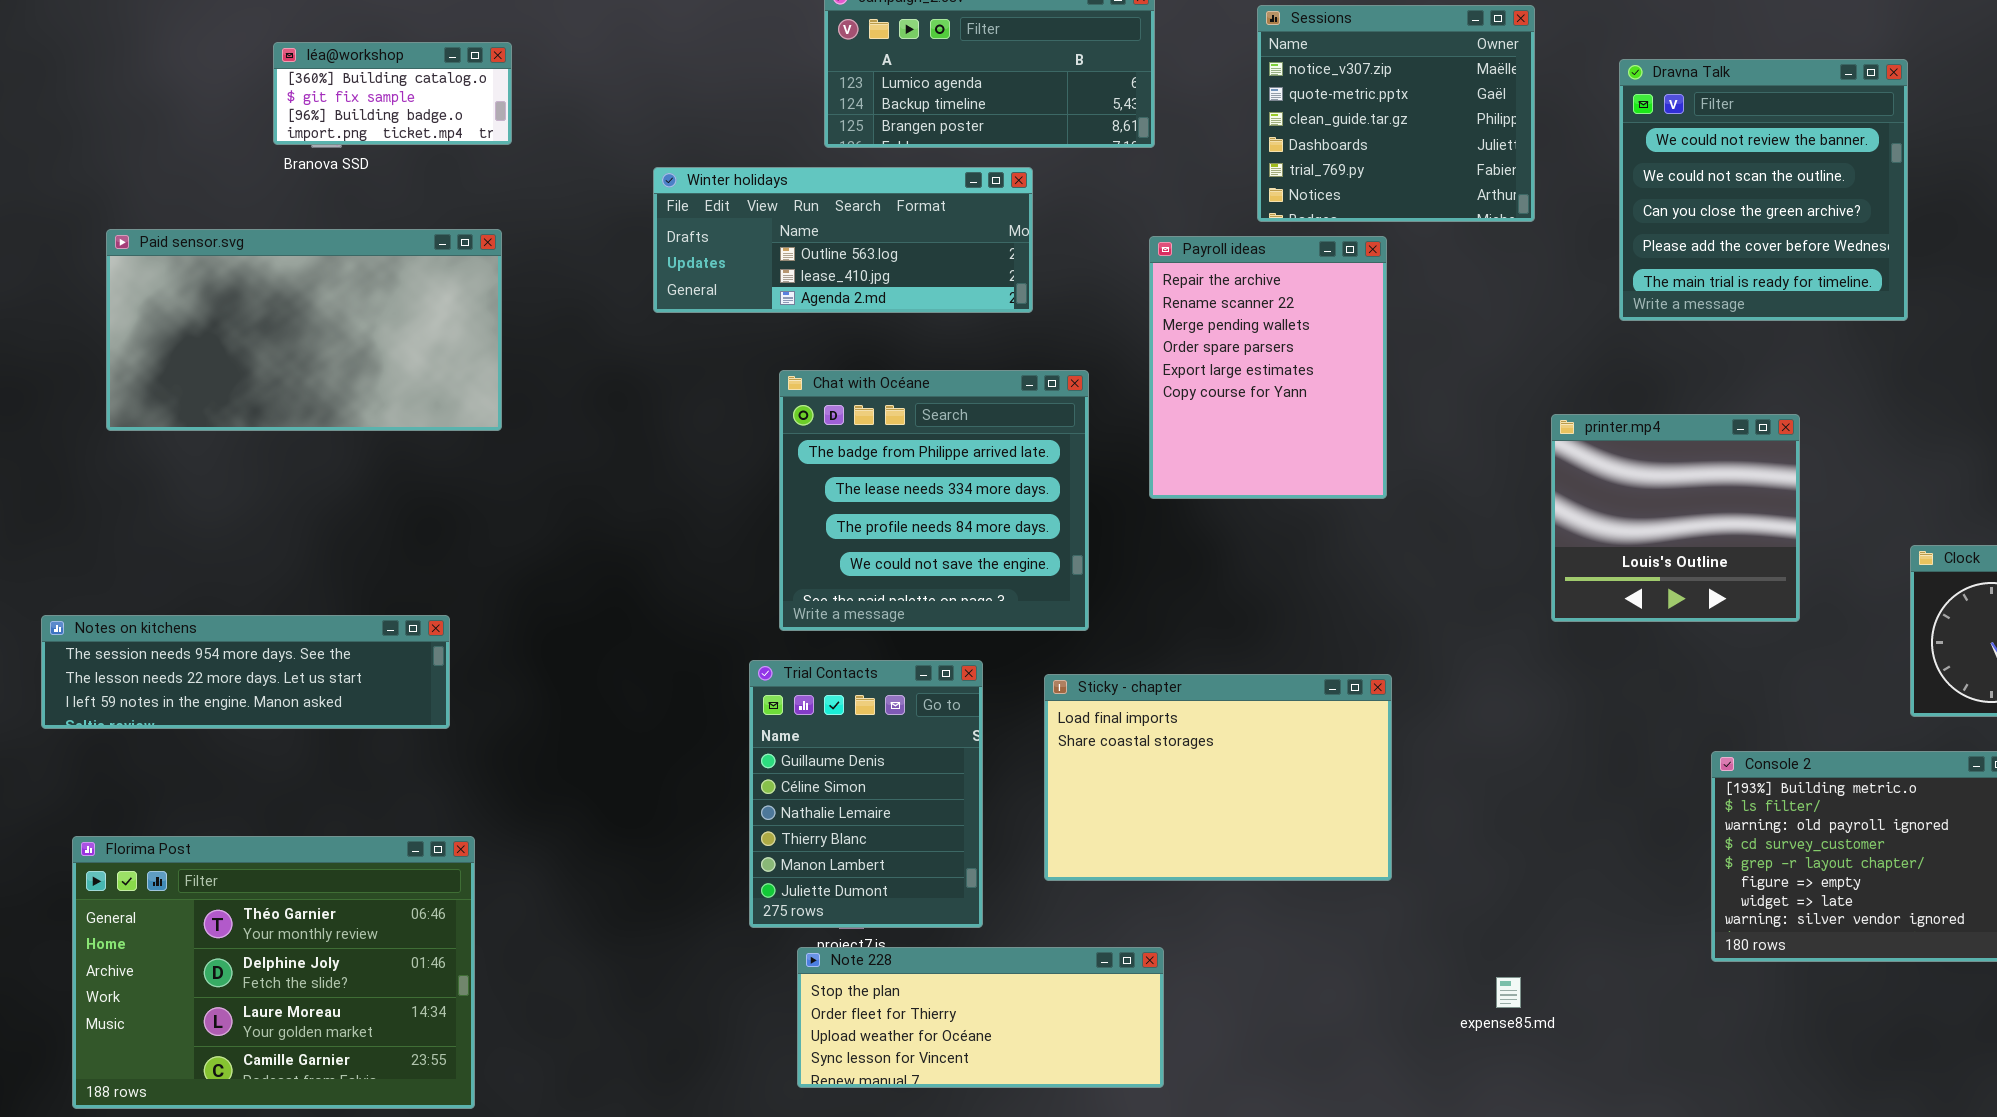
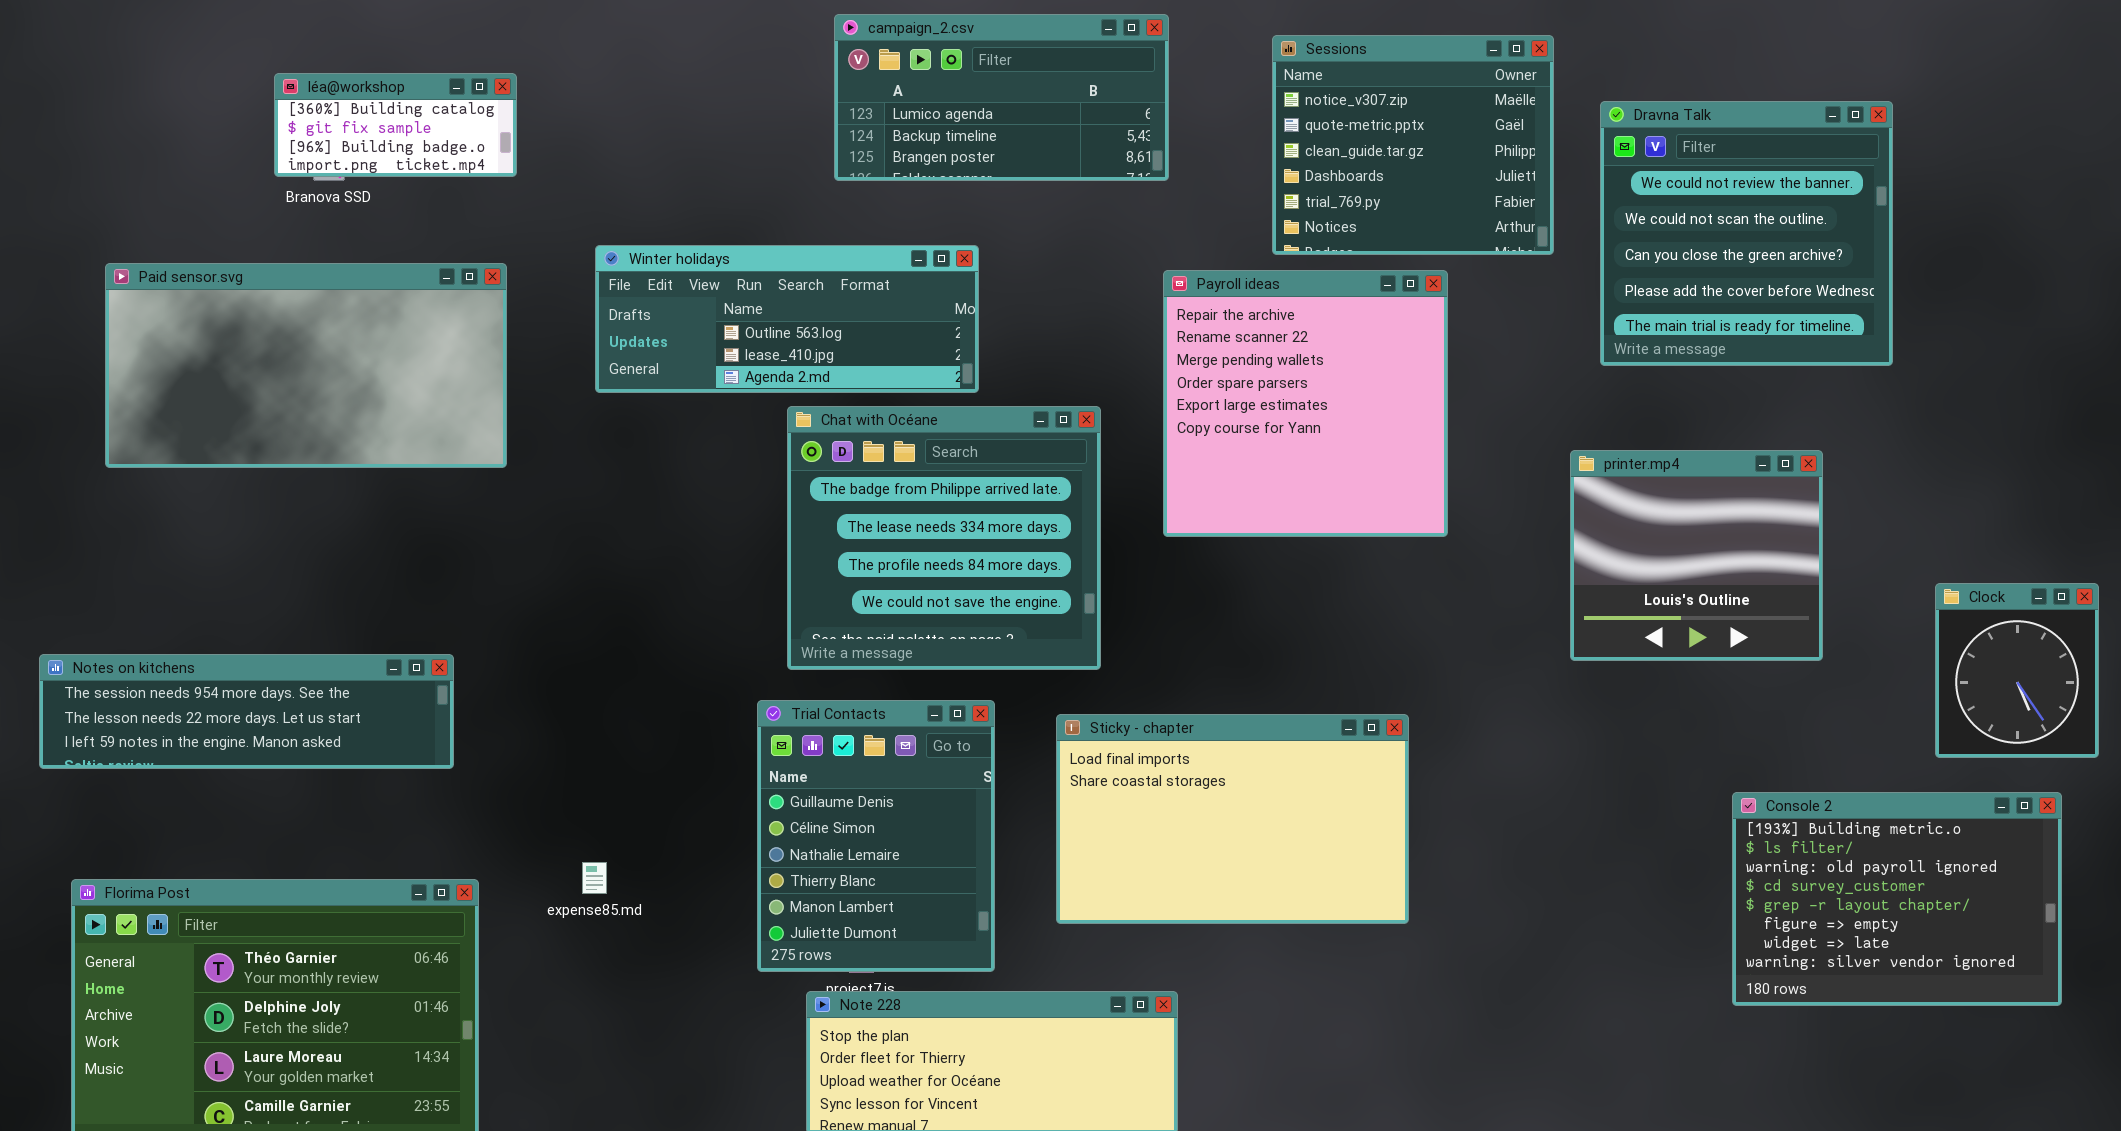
Dravna Talk: [1619,59,1908,321] -> [1600,101,1893,366], moved
Winter holidays: [653,167,1033,313] -> [595,245,979,393], moved
Payroll ideas: [1149,236,1387,499] -> [1163,270,1448,537], resized
expense85.md: [1496,977,1521,1008] -> [582,862,607,894], moved

